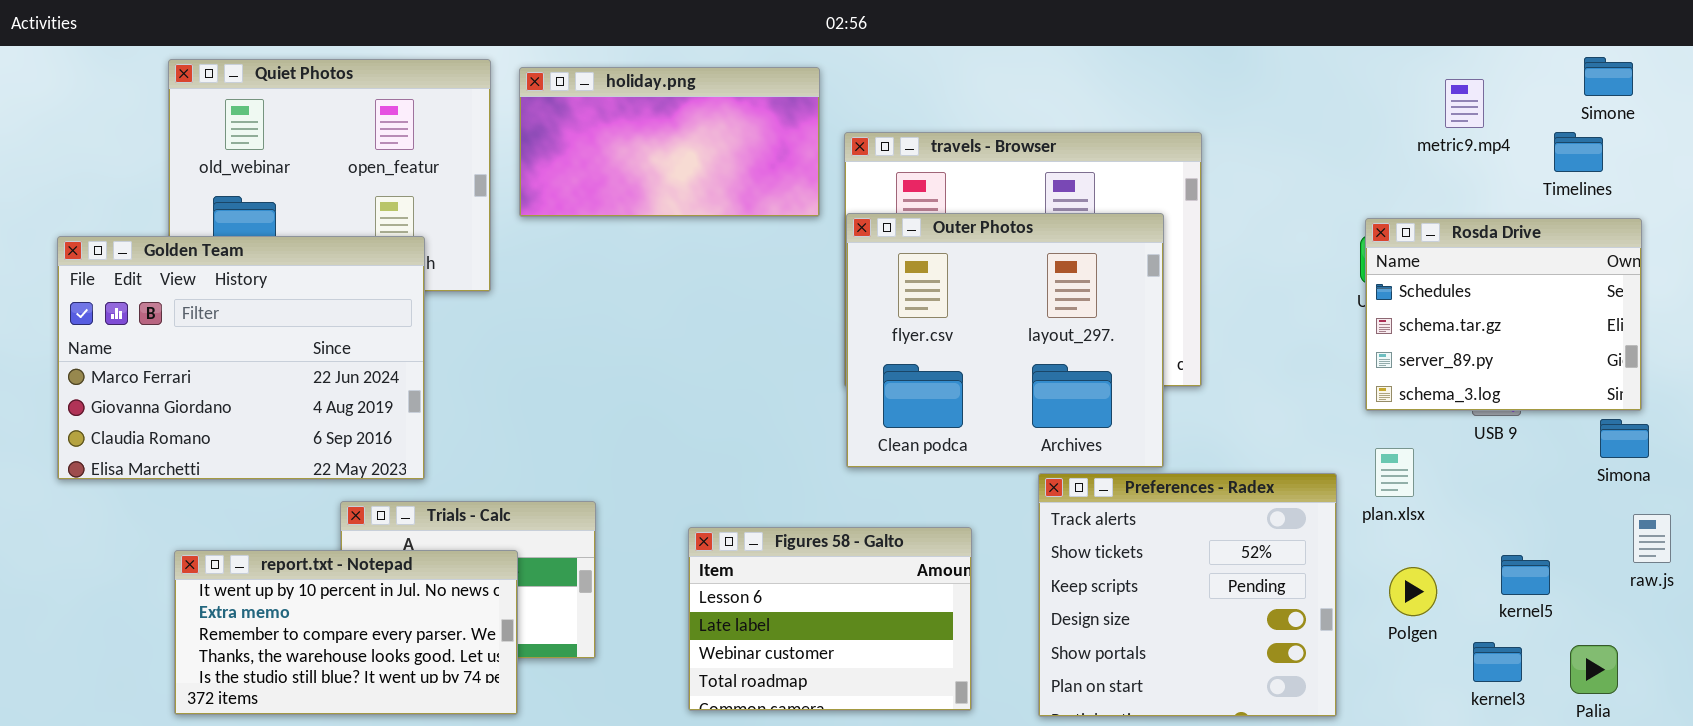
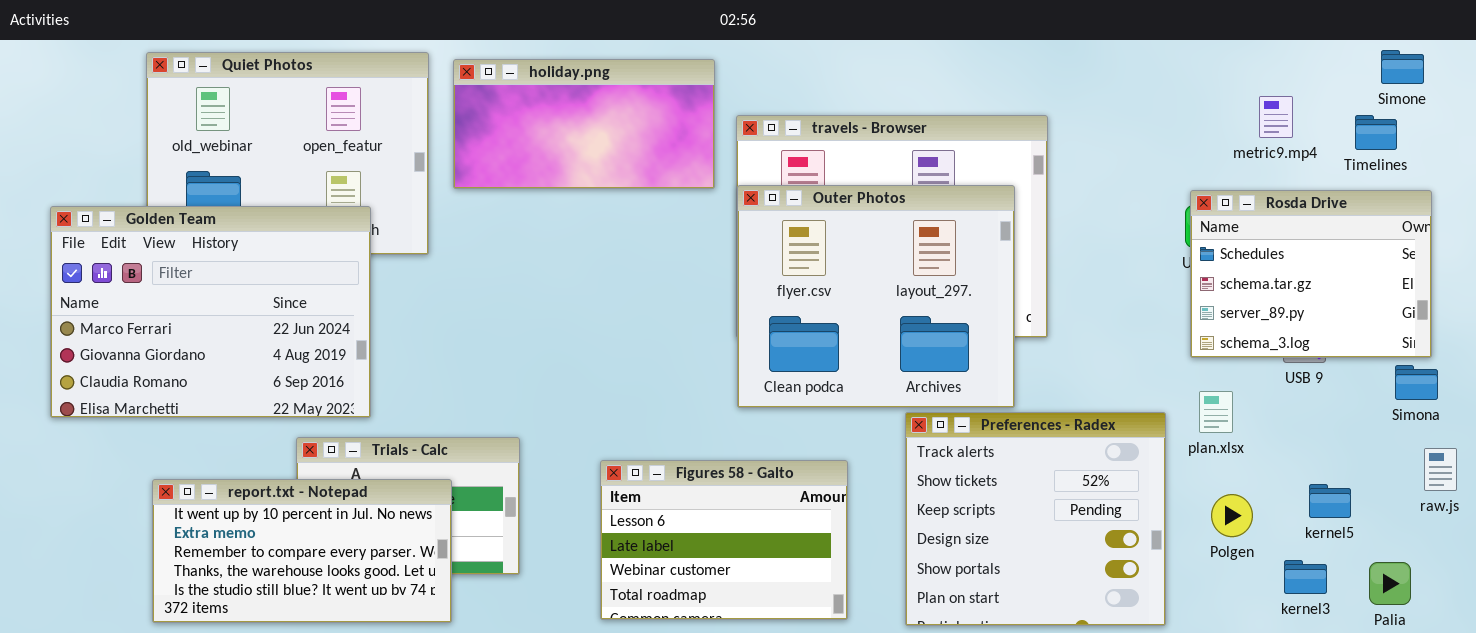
metric9.mp4: [1445,79,1484,128] -> [1259,96,1293,138], moved

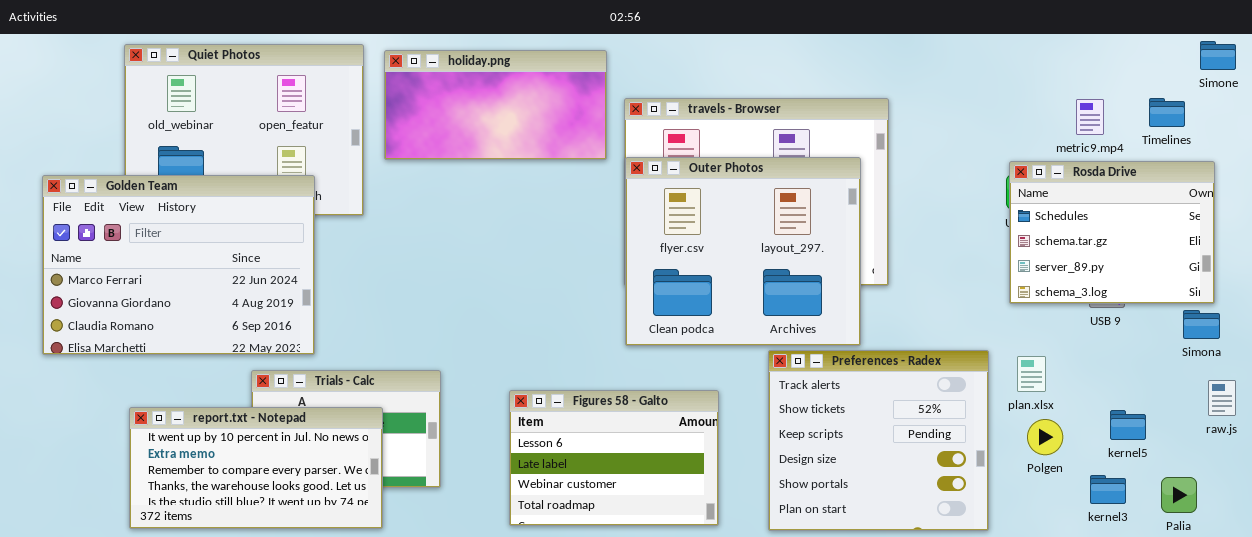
Simone: [1381,50,1424,84] -> [1200,41,1236,70], moved
metric9.mp4: [1259,96,1293,138] -> [1076,99,1104,135], moved
plan.xlsx: [1199,391,1233,433] -> [1017,356,1046,392], moved

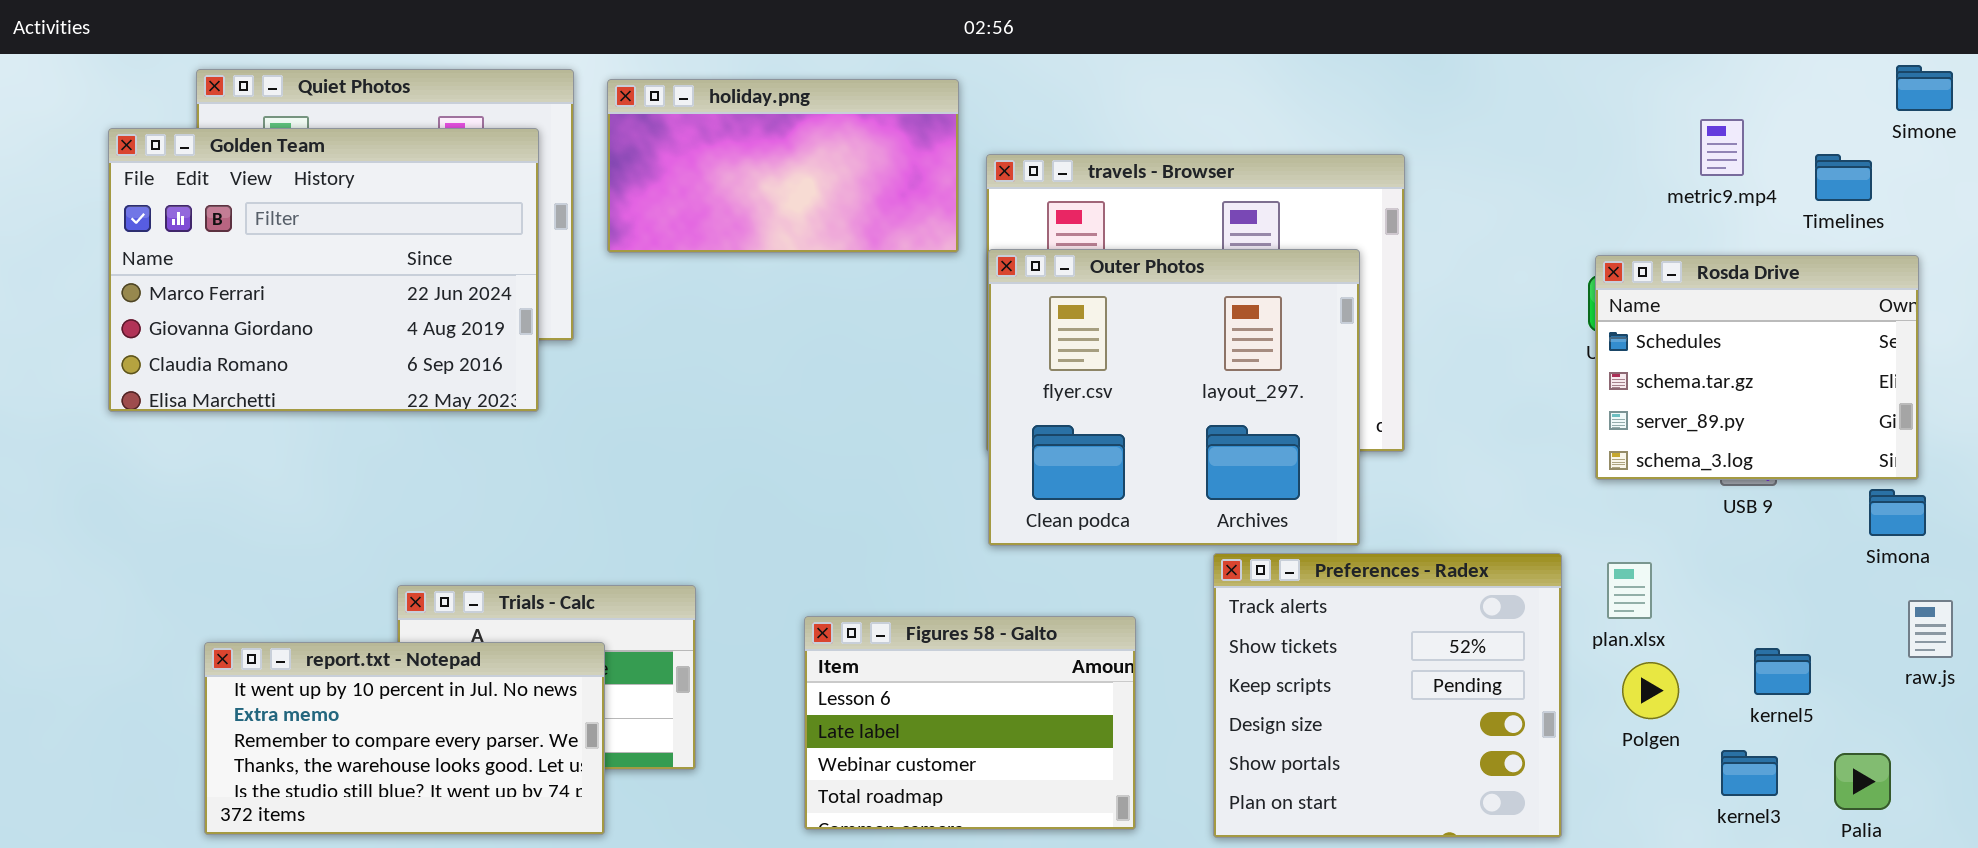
metric9.mp4: [1076,99,1104,135] -> [1700,119,1744,176], moved
Golden Team: [42,175,315,355] -> [108,128,539,412], moved

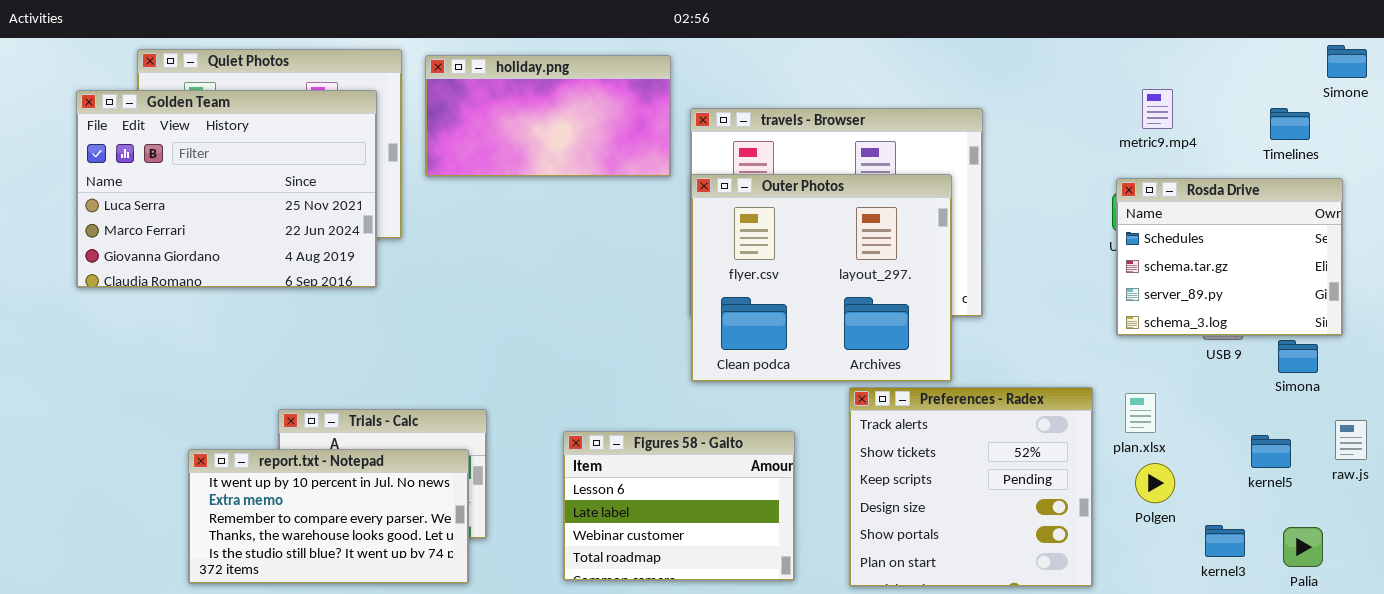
metric9.mp4: [1700,119,1744,176] -> [1142,89,1173,129], moved
Golden Team: [108,128,539,412] -> [76,90,377,288], scrolled up 1 row
Simona: [1869,489,1926,536] -> [1278,340,1318,373], moved
report.txt - Notepad: [204,642,605,835] -> [188,449,469,584], moved
kernel5: [1754,648,1811,695] -> [1251,435,1291,468], moved

